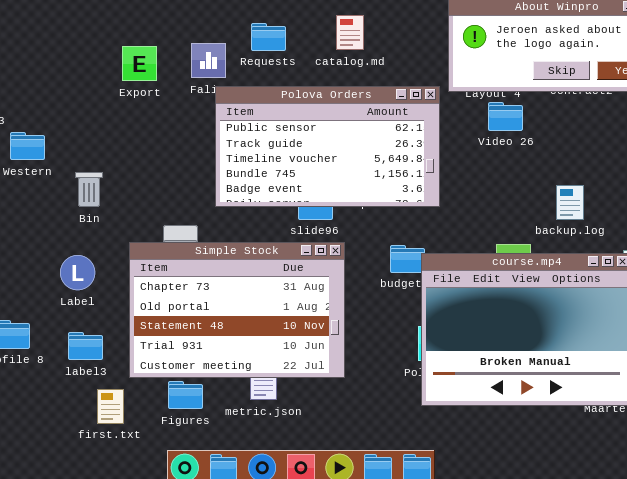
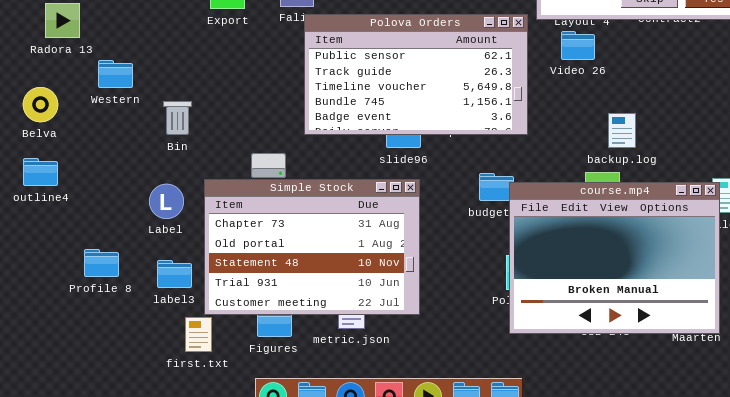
Video 26: [488,102,523,131] -> [561,31,595,60], moved
backup.log: [556,185,584,220] -> [608,113,636,148], moved
Simple Stock: [129,242,345,378] -> [204,179,420,315], moved

